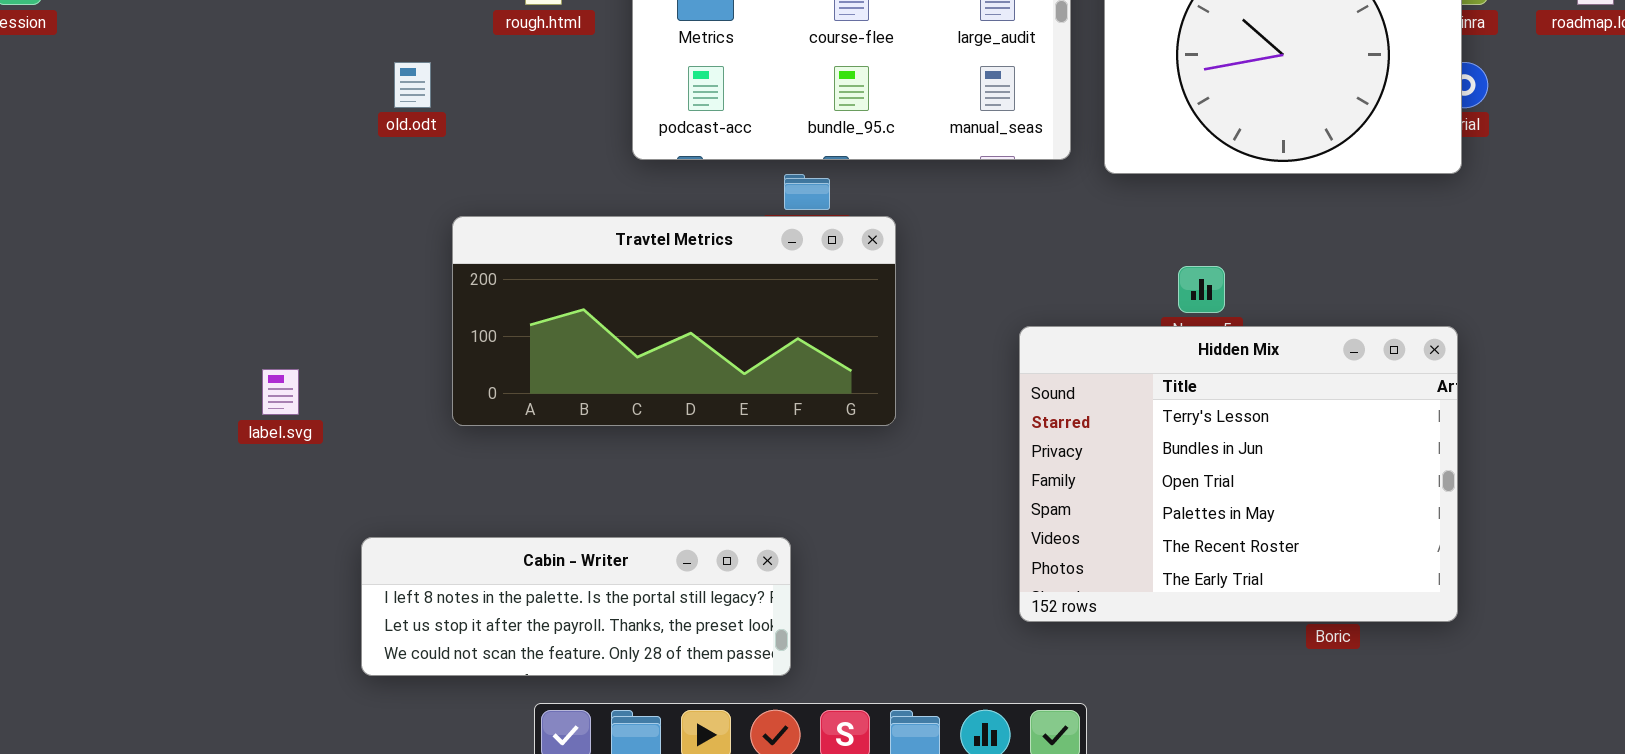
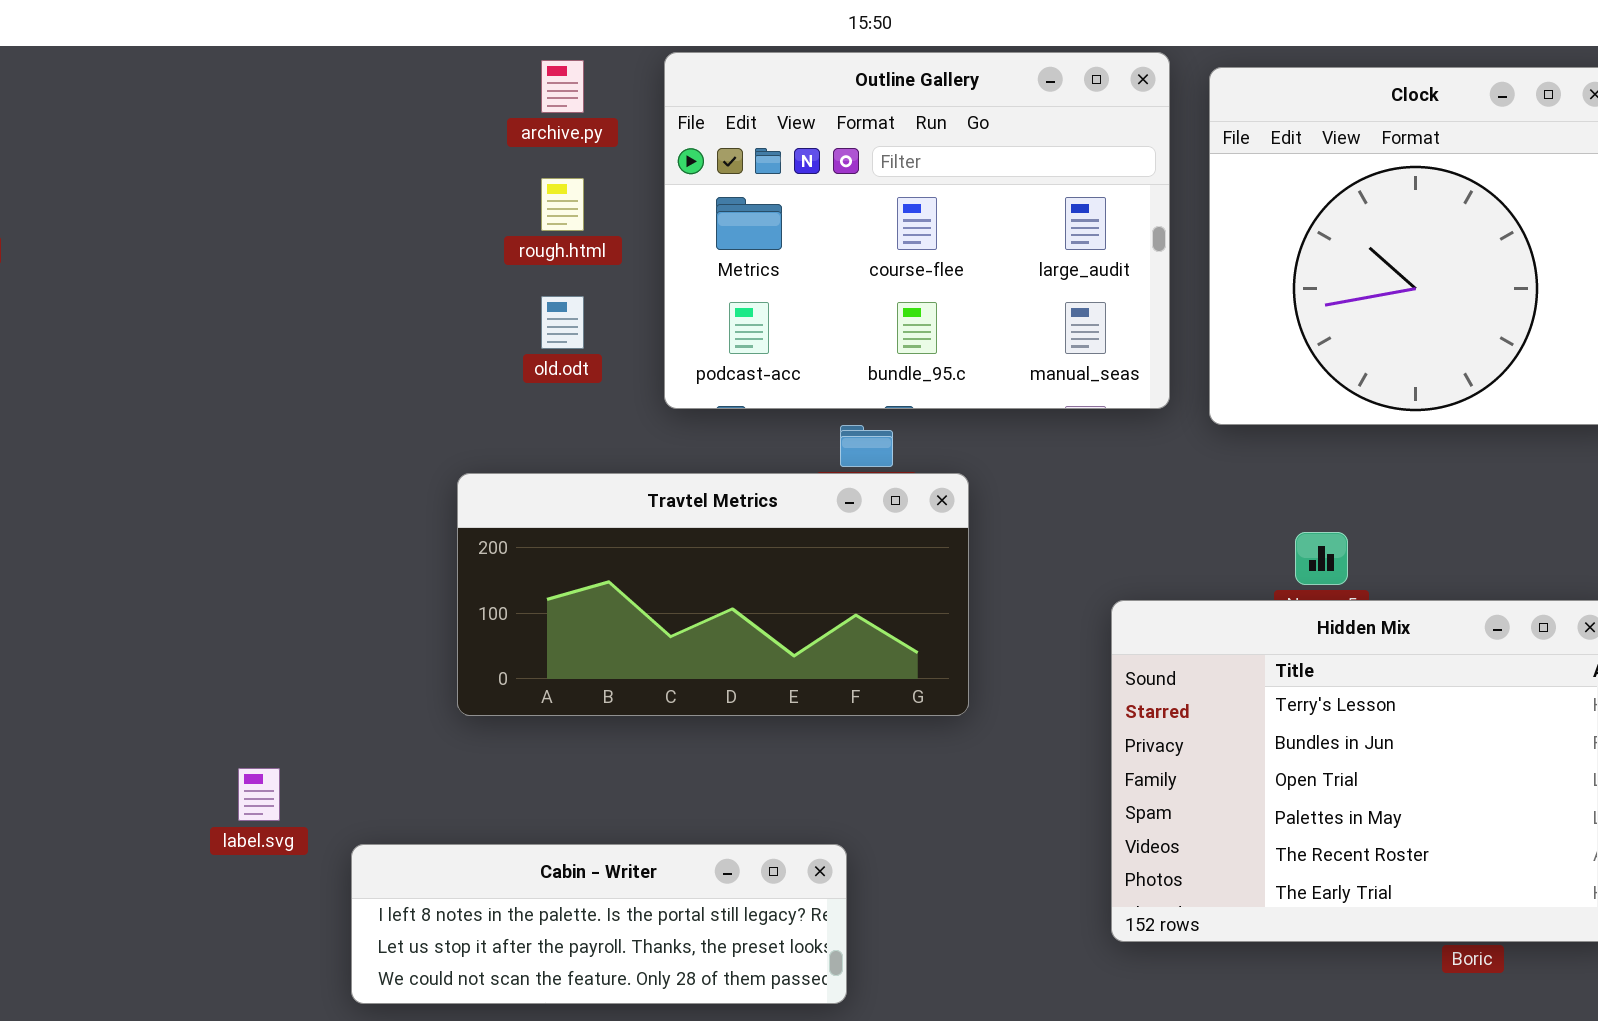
old.odt: [394,62,431,108] -> [541,296,584,349], moved
label.svg: [262,369,299,415] -> [238,768,280,821], moved

